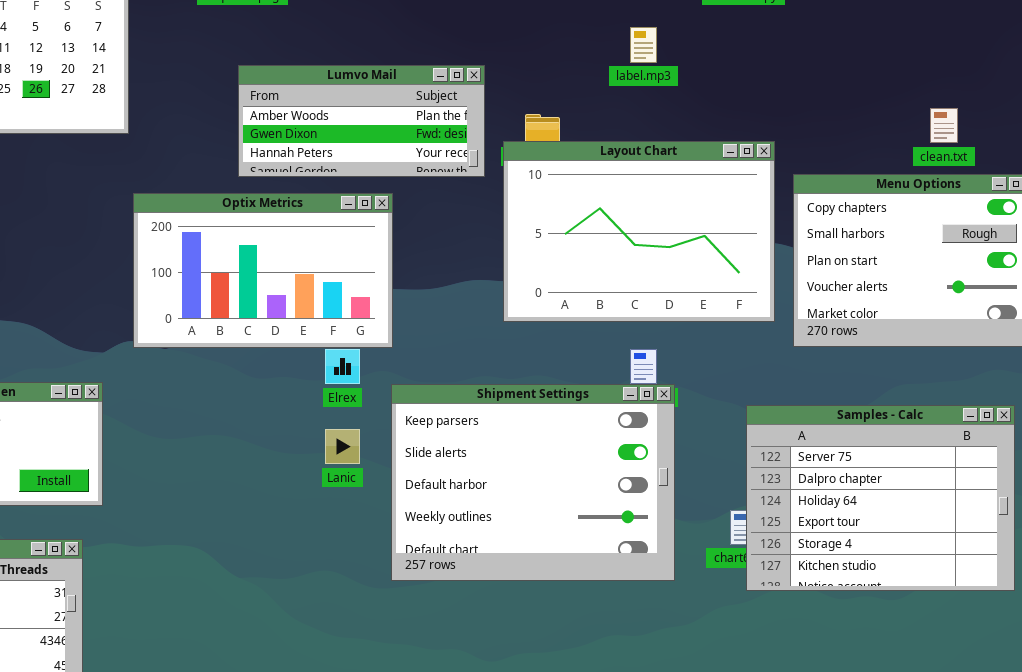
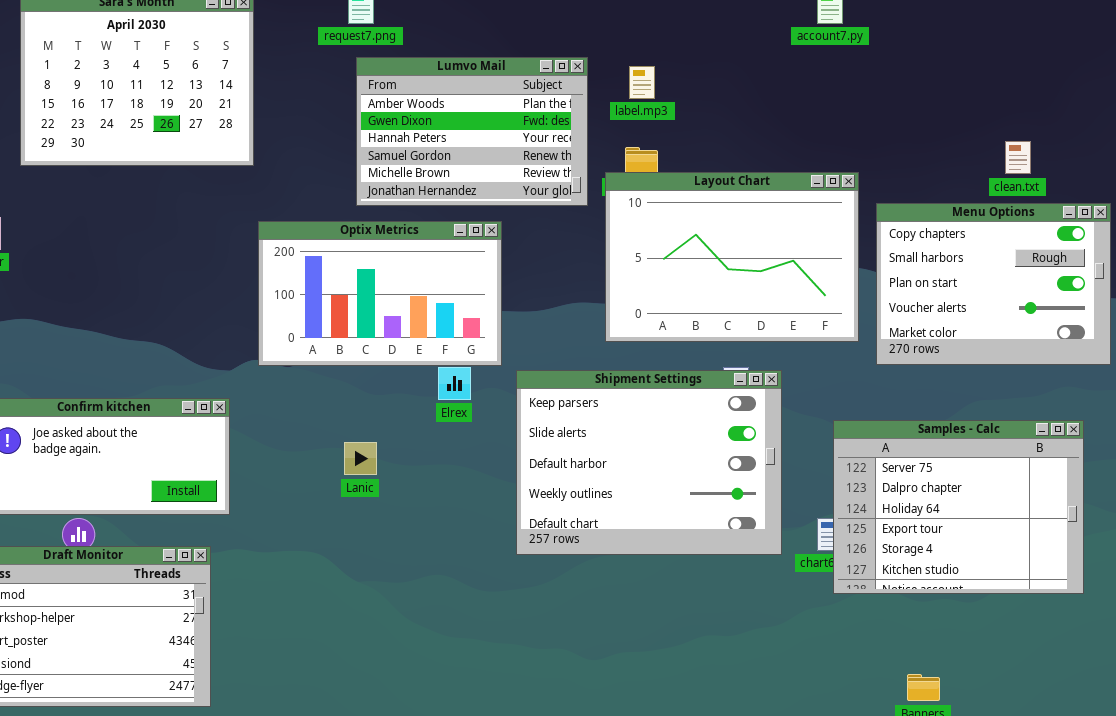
label.mp3: [630,27,657,63] -> [629,66,655,99], moved
Lumvo Mail: [238,65,485,177] -> [356,57,588,206], resized
Shipment Settings: [391,384,675,581] -> [516,370,782,555], moved
Lanic: [325,429,360,464] -> [344,442,377,475], moved

